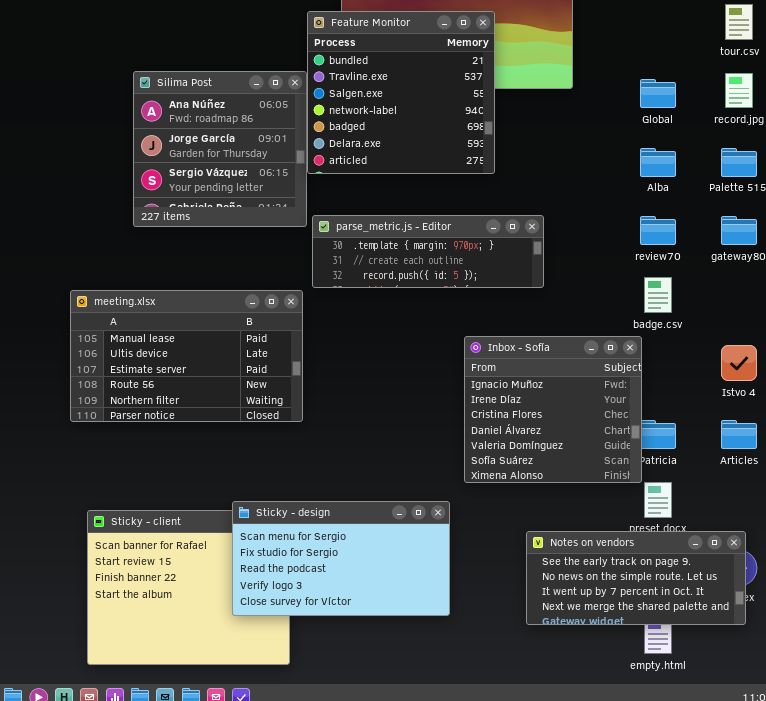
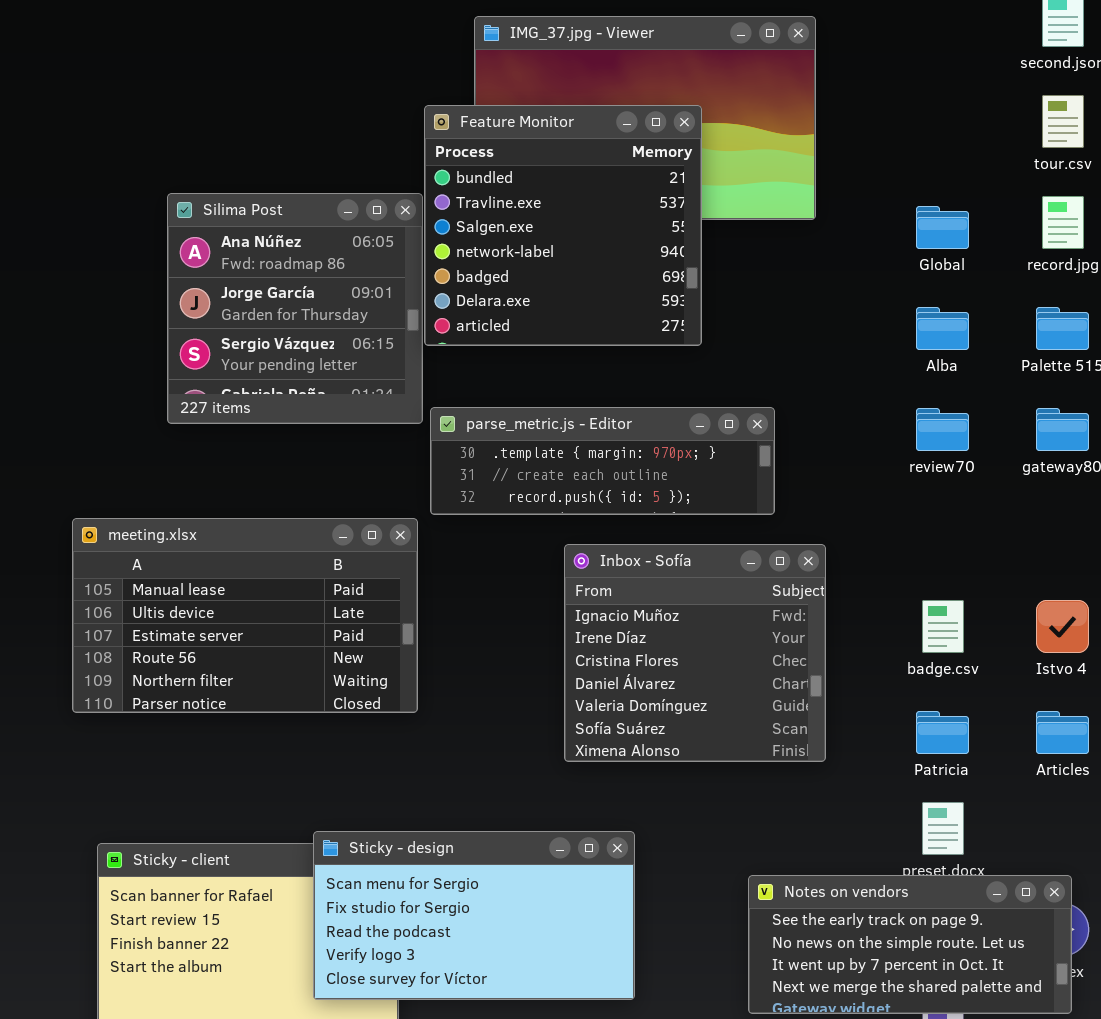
badge.csv: [644,277,672,313] -> [922,600,964,653], moved
Inbox - Sofía: [464,336,642,483] -> [564,544,826,762], moved

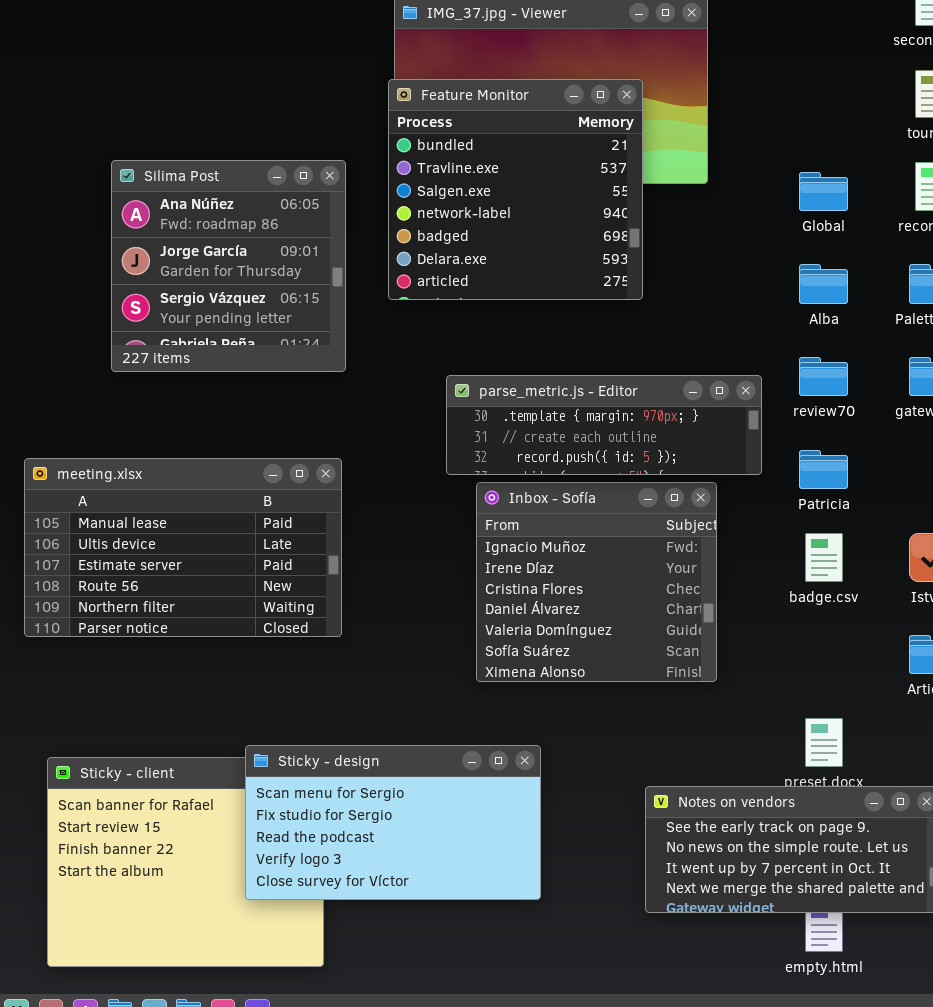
Feature Monitor: [424,105,702,346] -> [388,79,643,300], moved
parse_metric.js - Editor: [430,407,775,515] -> [446,375,762,475], moved
Patricia: [916,711,969,754] -> [799,450,848,489], moved

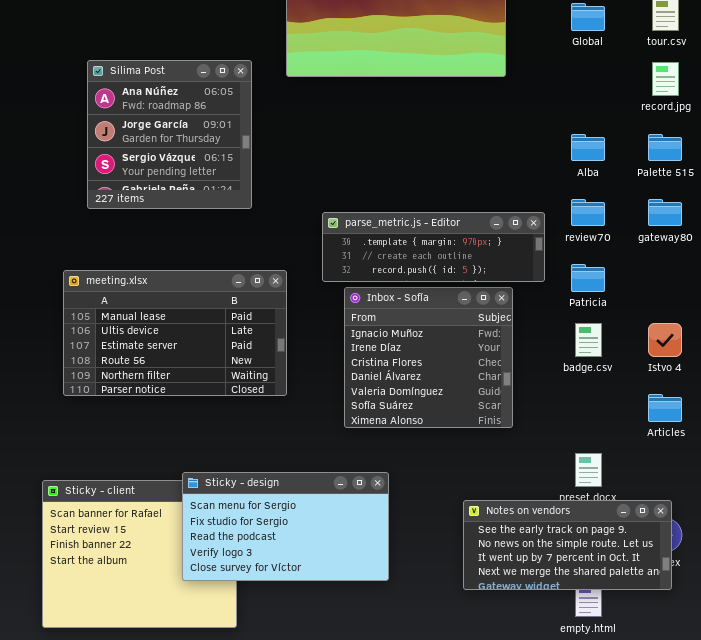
Feature Monitor: [388,79,643,300] -> none, closed
Global: [799,172,848,211] -> [571,3,605,31], moved
meeting.xlsx: [24,458,342,637] -> [63,270,287,396], moved

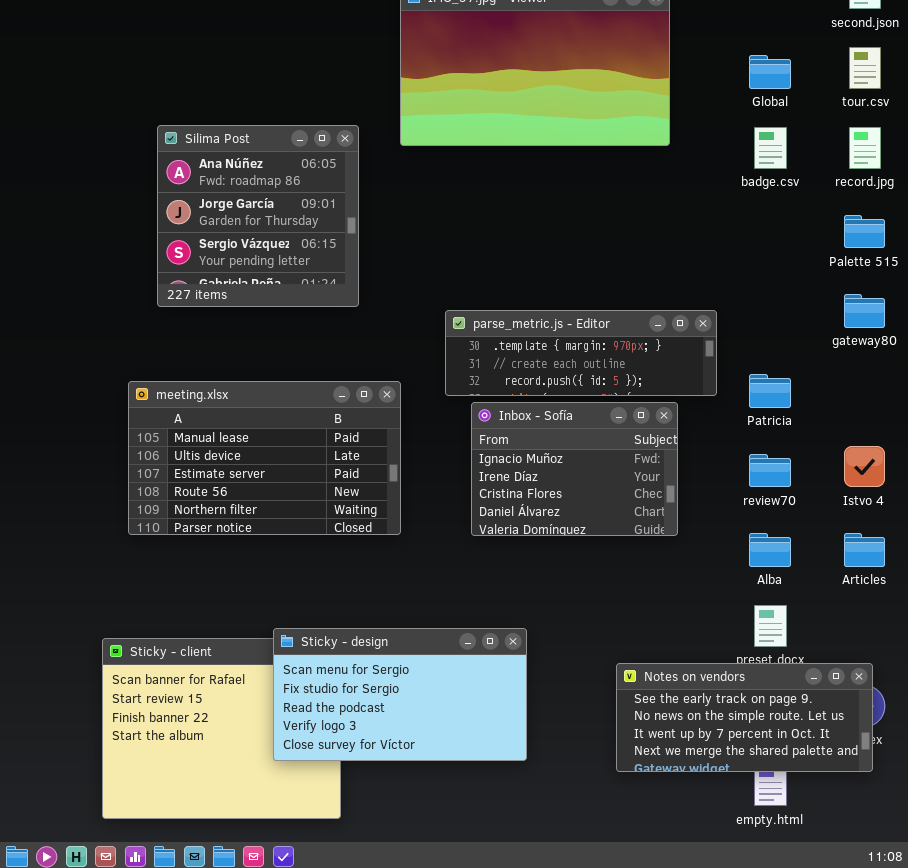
Alba: [571,134,605,161] -> [749,533,791,567], moved
review70: [571,199,605,226] -> [749,454,791,487], moved
Inbox - Sofía: [344,287,513,428] -> [471,402,678,536], resized
badge.csv: [575,323,602,357] -> [754,127,787,169], moved

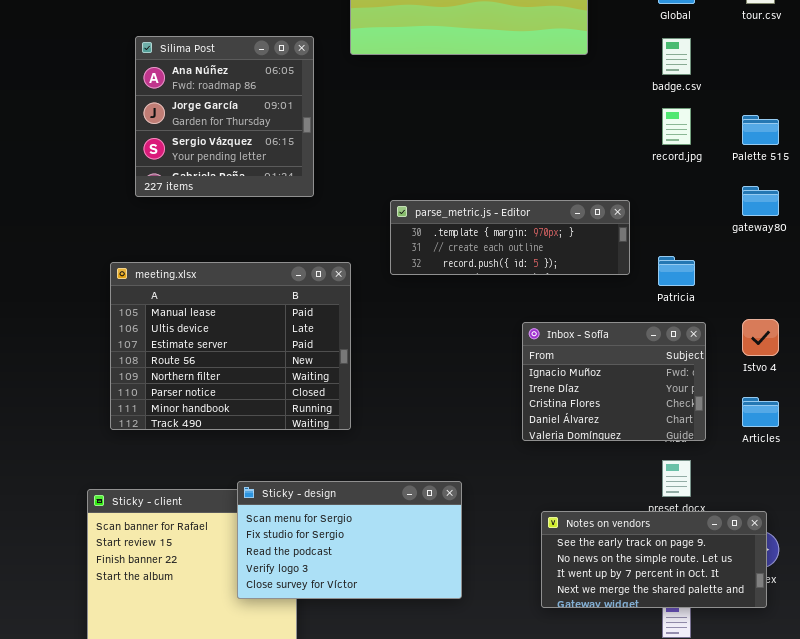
record.jpg: [849,127,881,169] -> [662,108,691,145], moved
meeting.xlsx: [128,381,401,535] -> [110,262,351,430], resized
Inbox - Sofía: [471,402,678,536] -> [522,322,706,441], moved

